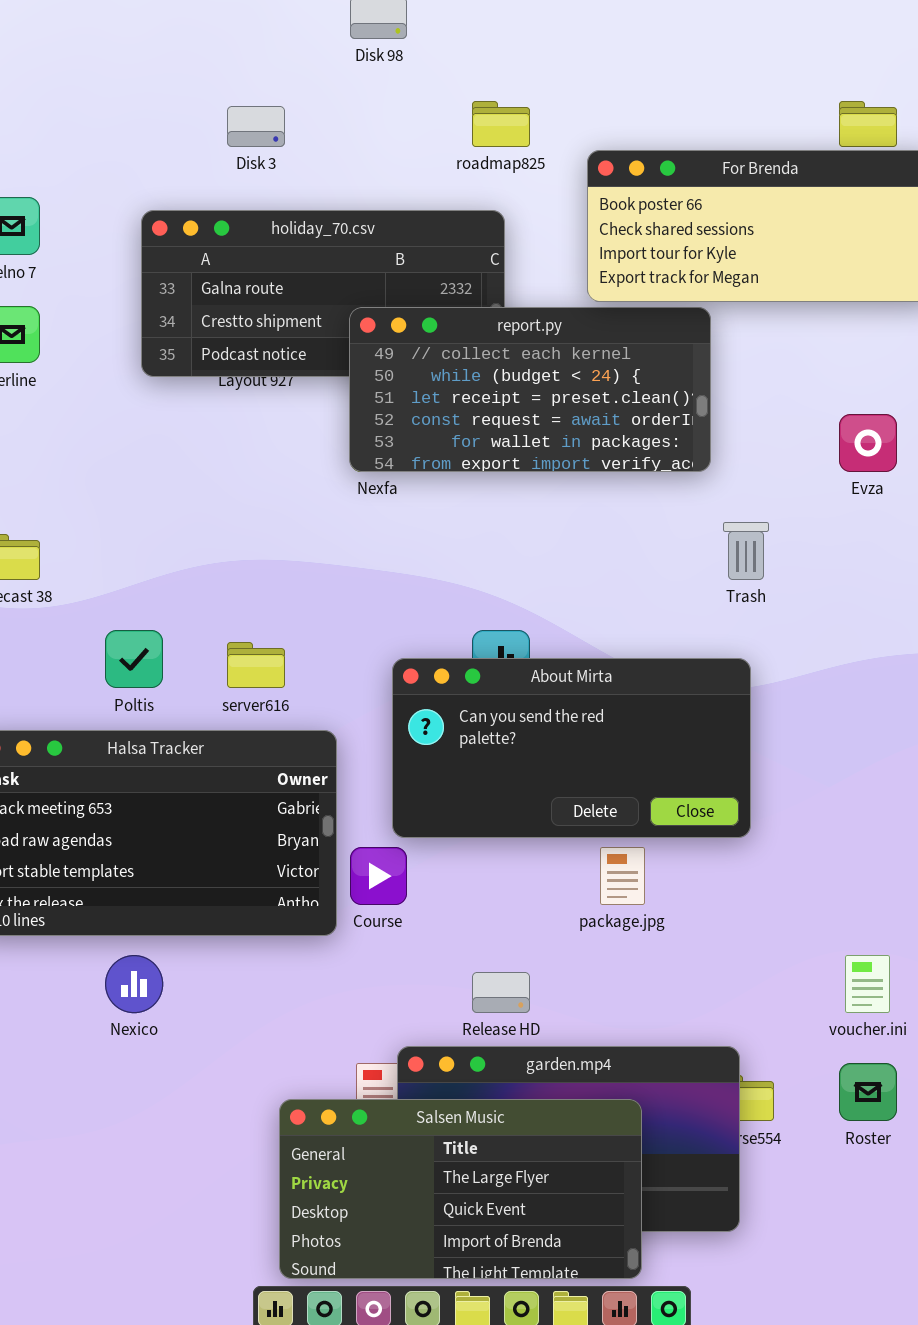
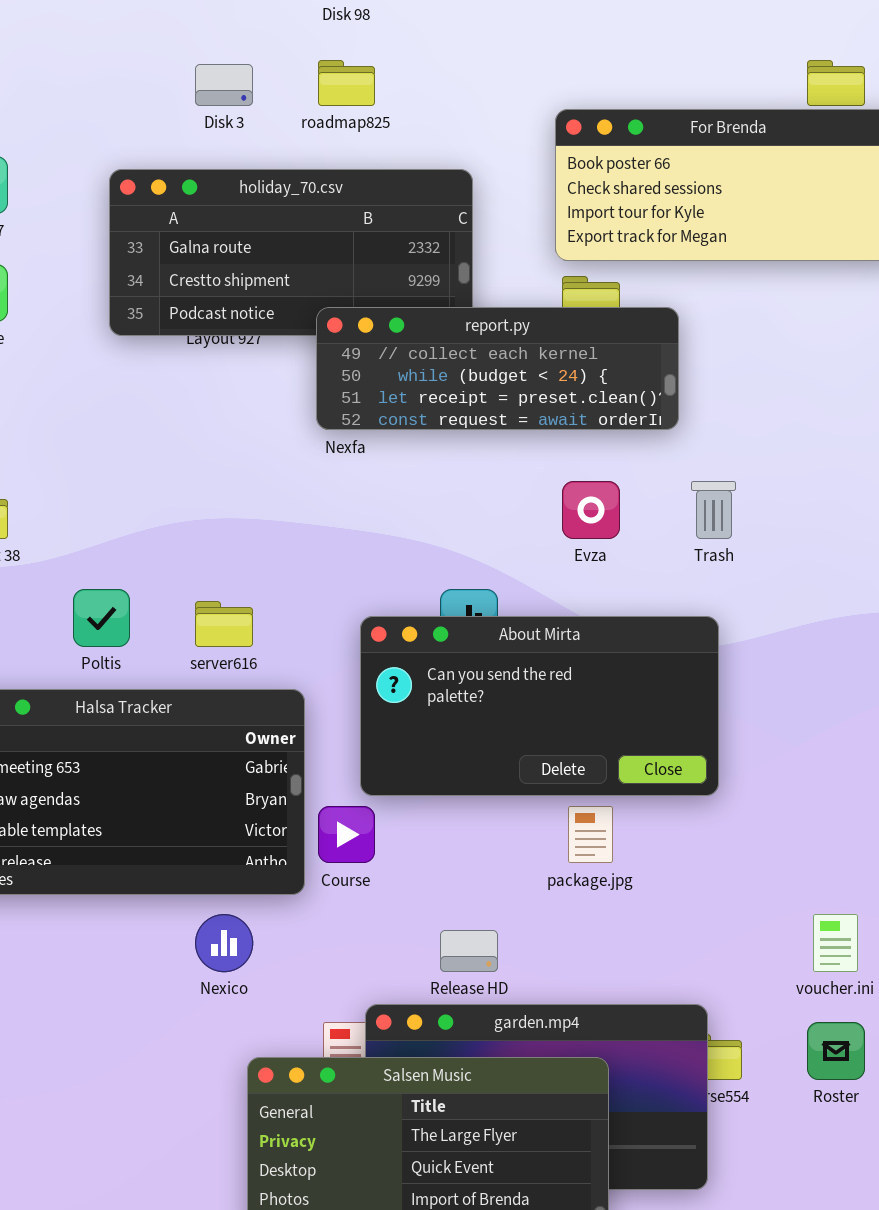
roadmap825: [472,101,530,147] -> [318,60,375,106], moved
report.py: [349,307,711,472] -> [316,307,679,430], resized
Evza: [839,414,897,472] -> [562,481,620,539], moved
Nexico: [105,955,163,1013] -> [195,914,253,972], moved

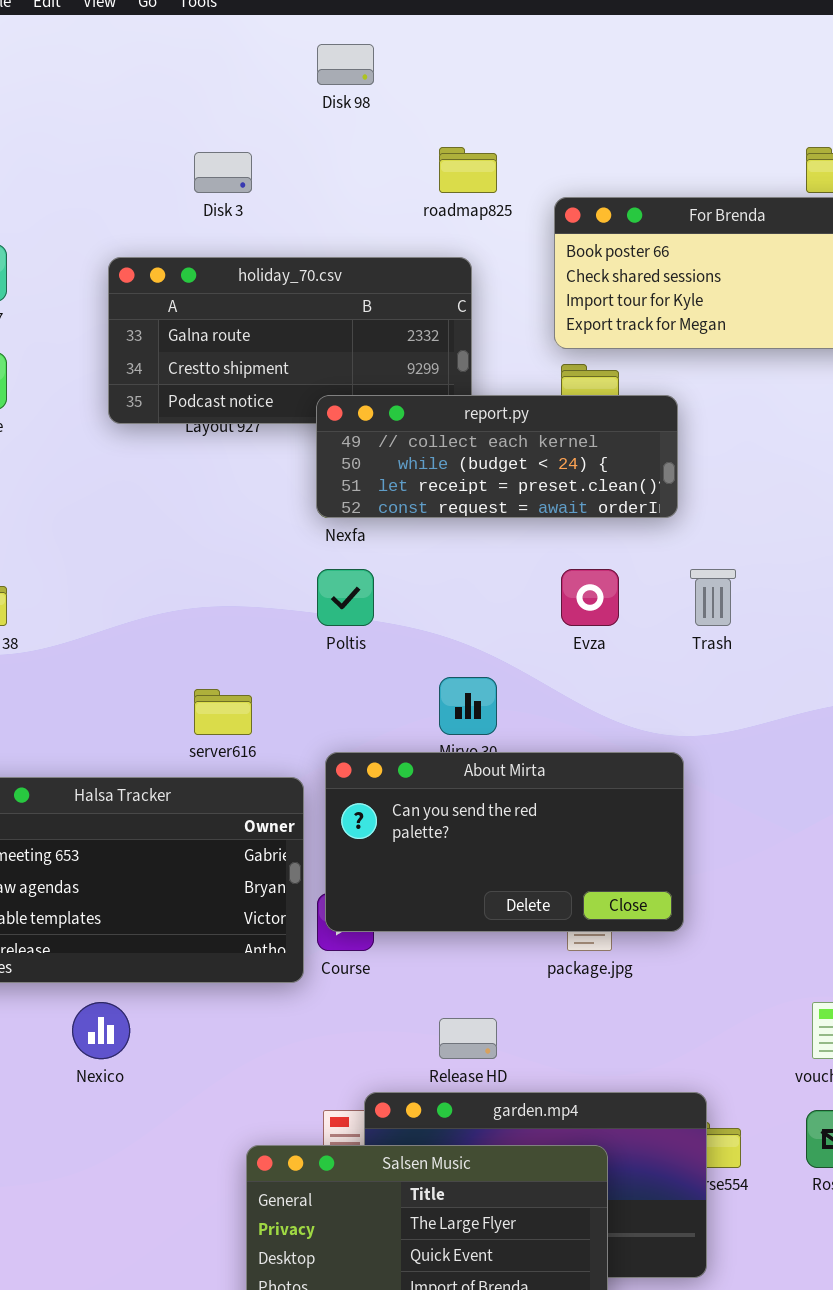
roadmap825: [318,60,375,106] -> [439,147,497,193], moved
Poltis: [73,589,130,647] -> [317,569,374,626], moved
About Mirta: [360,616,719,796] -> [325,752,684,932], moved
Nexico: [195,914,253,972] -> [72,1002,130,1059], moved

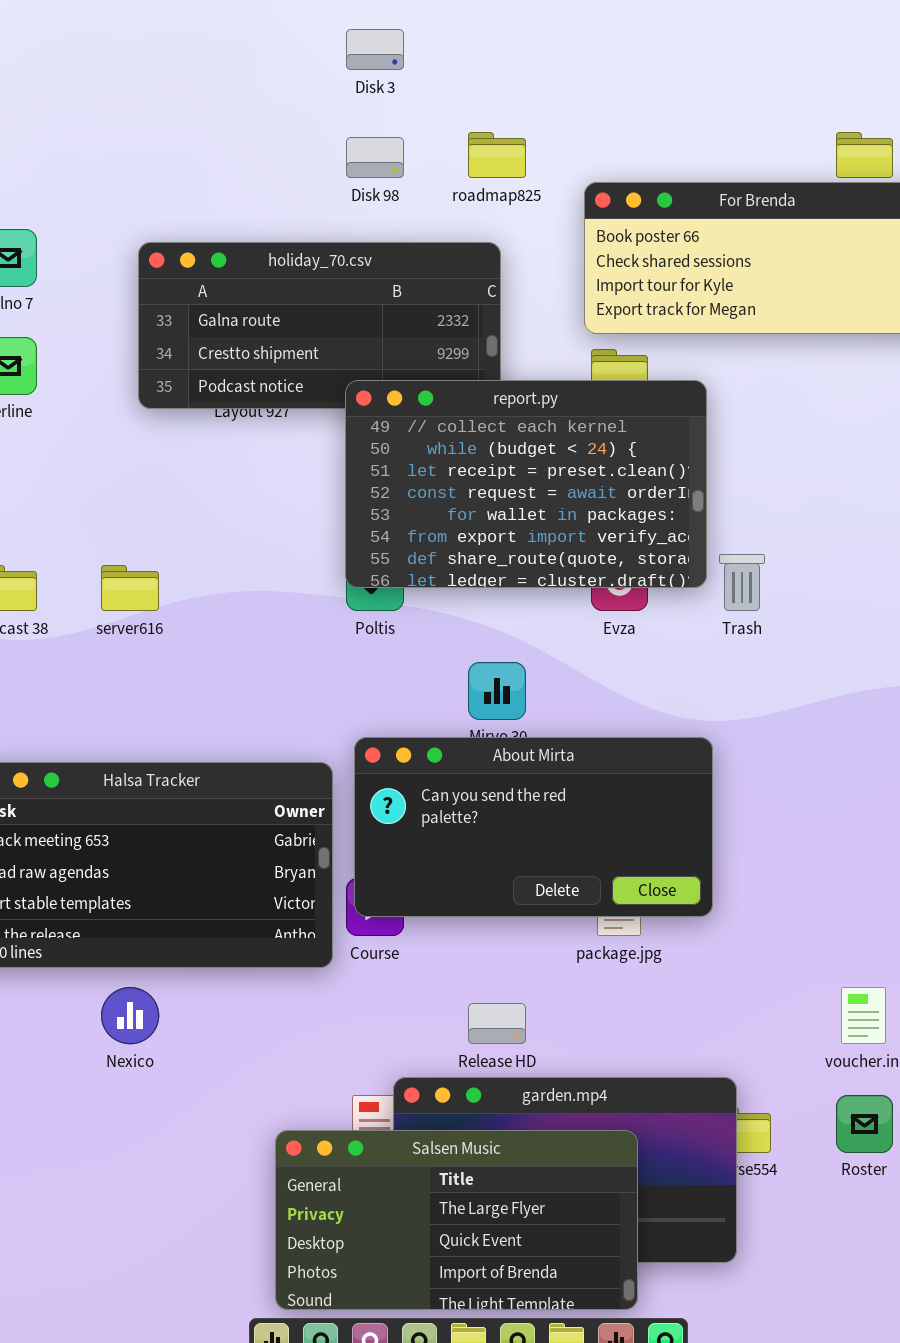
Disk 98: [317,44,374,85] -> [346,137,404,178], moved
Disk 3: [194,152,252,193] -> [346,29,404,70], moved
report.py: [316,395,678,518] -> [345,380,707,588], resized
server616: [194,689,252,735] -> [101,565,159,611], moved

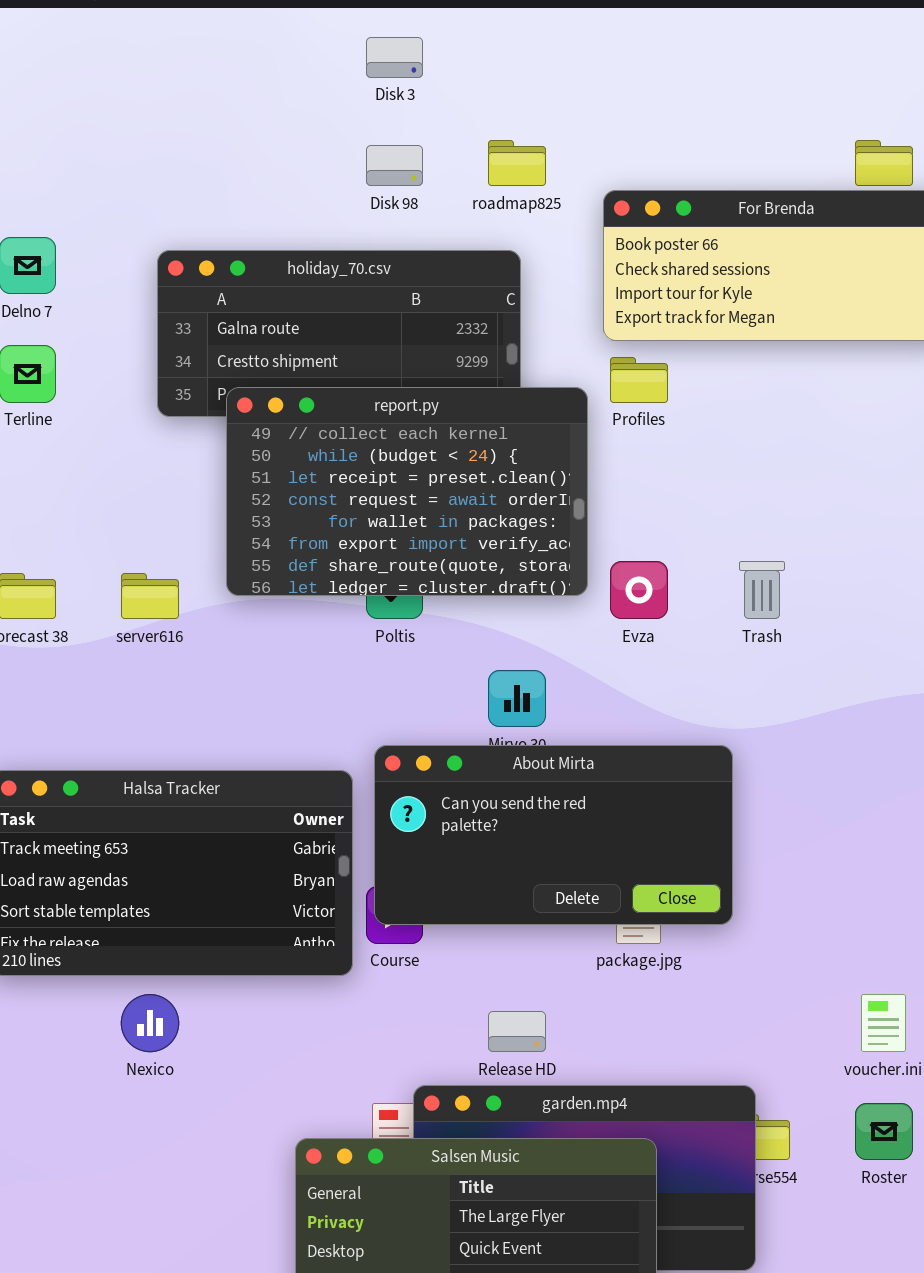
report.py: [345,380,707,588] -> [226,387,588,596], moved

